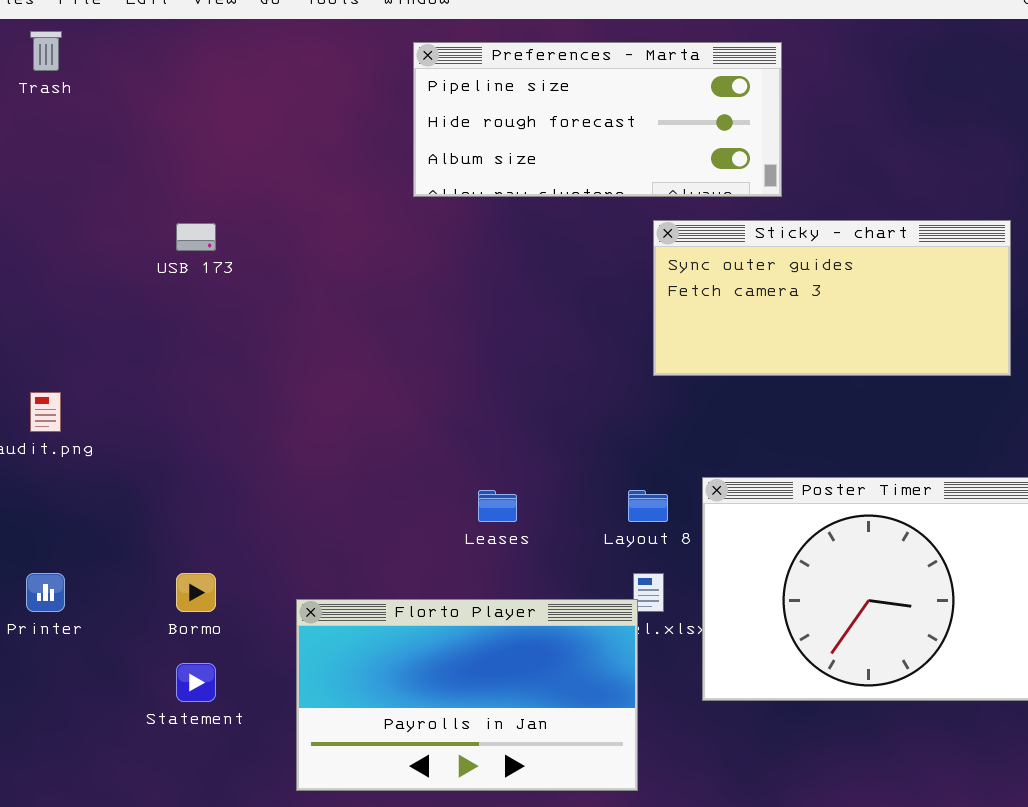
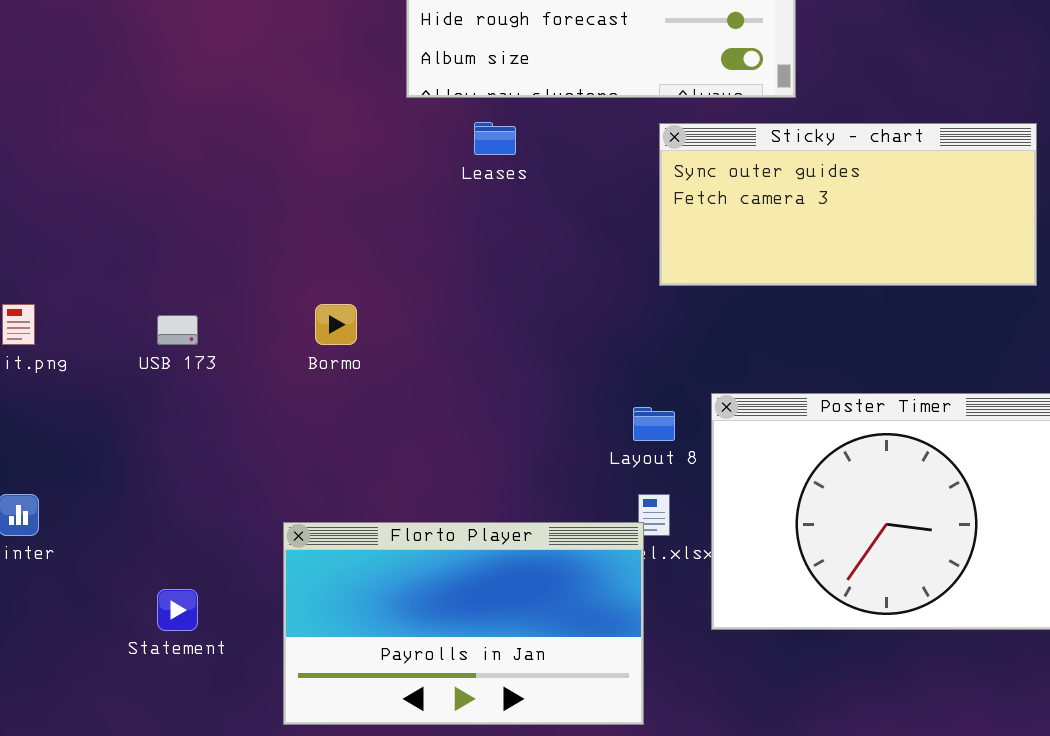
USB 173: [176,223,216,251] -> [157,315,198,345], moved
Leases: [478,490,517,522] -> [474,122,516,155], moved
Bormo: [176,573,216,612] -> [315,304,357,345], moved

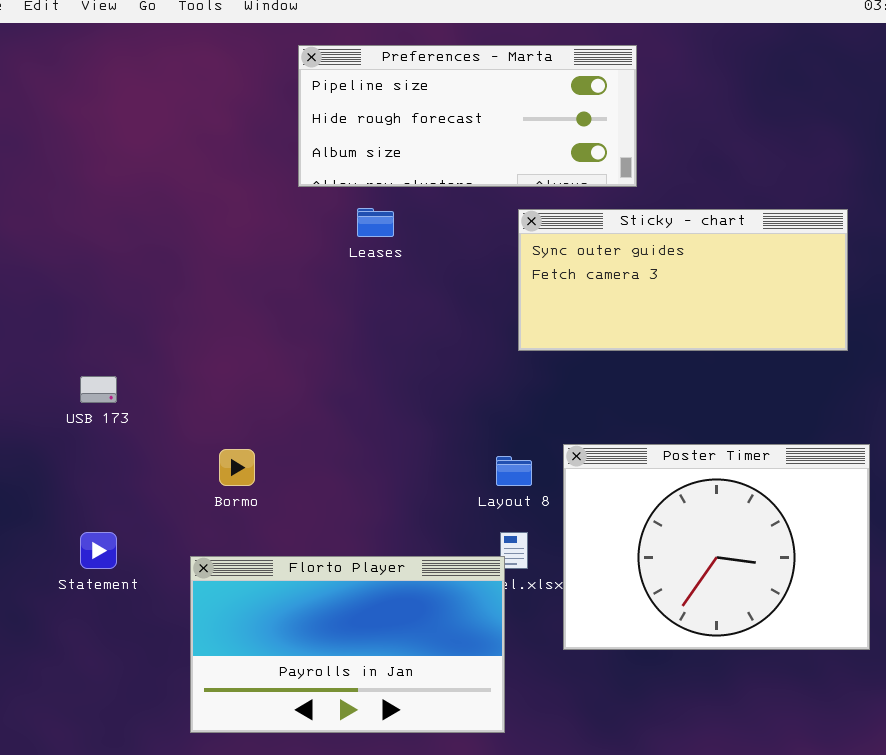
Bormo: [315,304,357,345] -> [219,449,255,486], moved
Statement: [157,589,198,631] -> [80,532,117,569], moved

